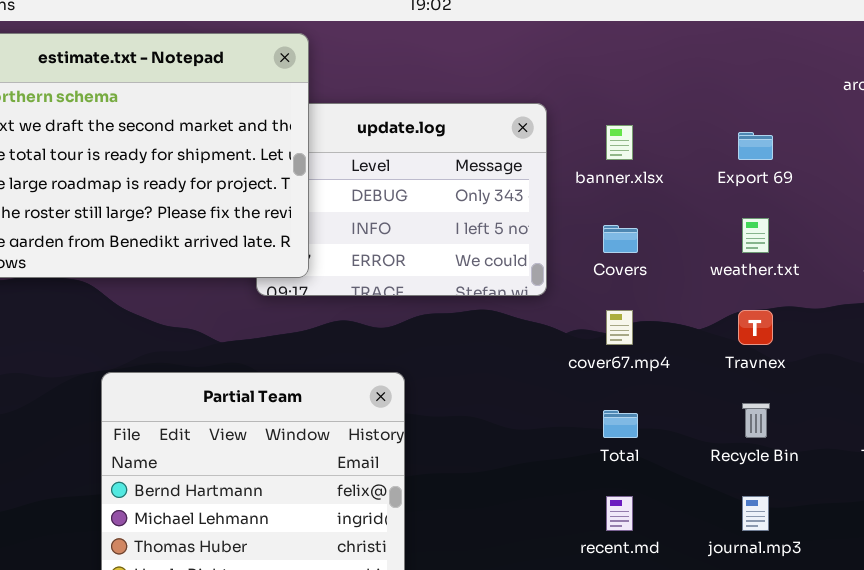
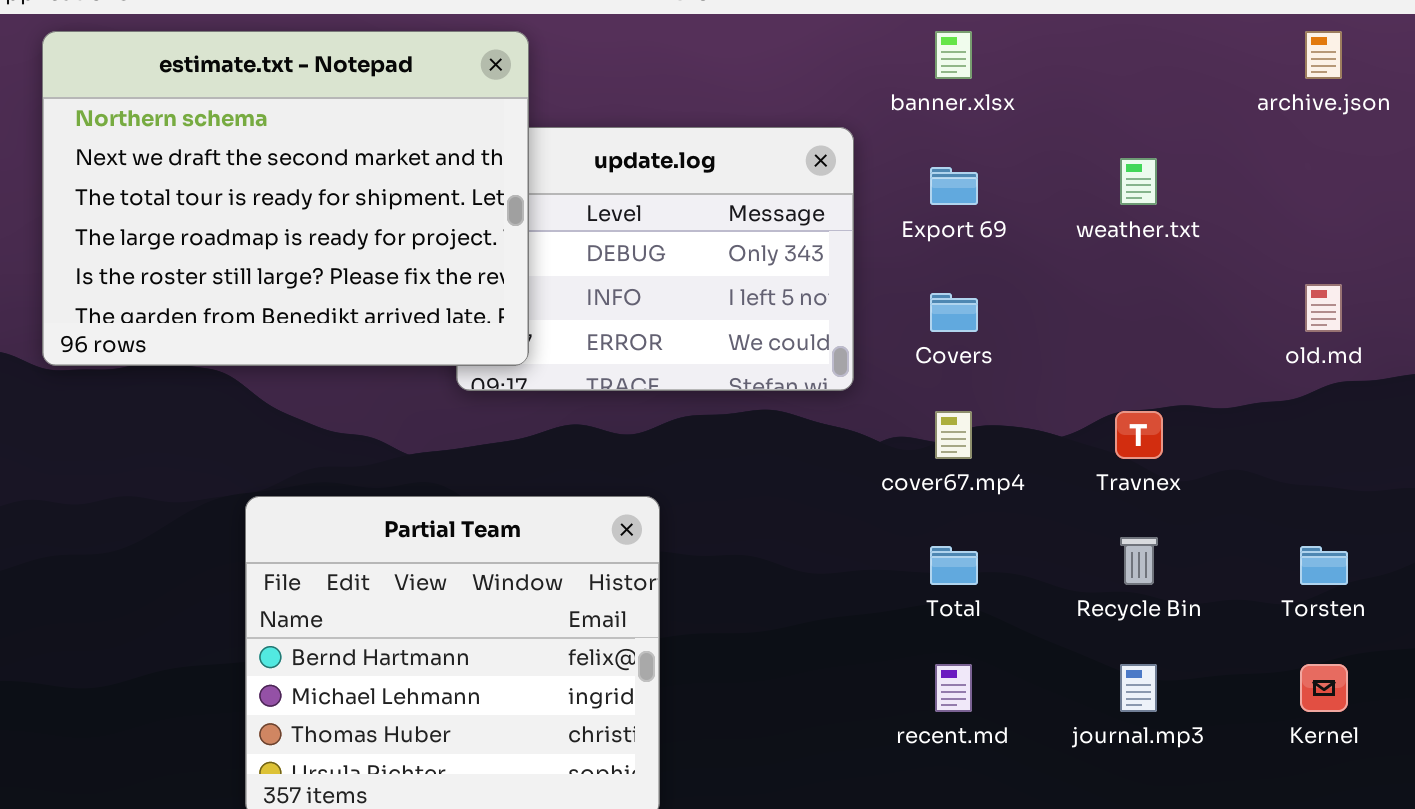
banner.xlsx: [606,125,633,160] -> [935,31,972,79], moved
Export 69: [738,132,773,160] -> [930,167,978,205], moved
weather.txt: [742,218,769,253] -> [1120,158,1157,205], moved

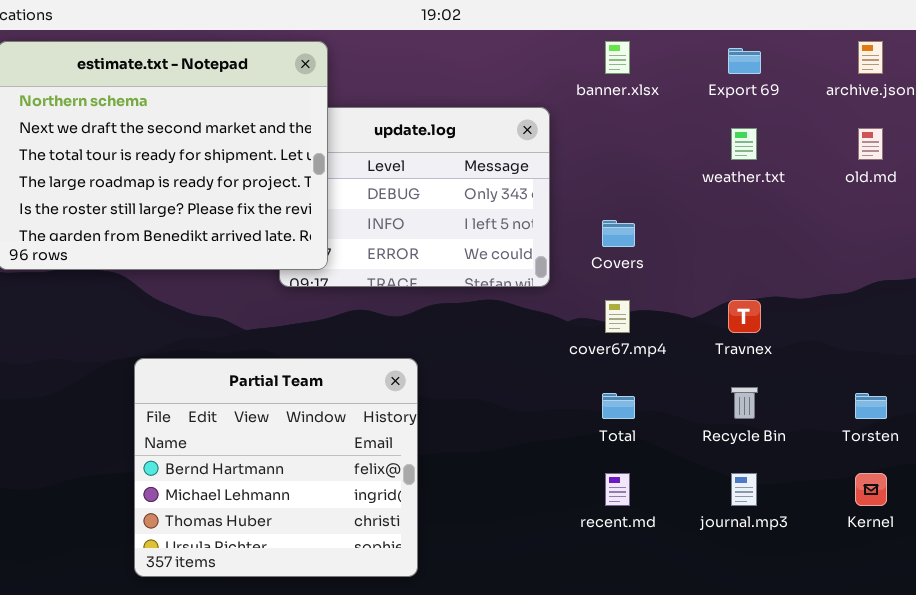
Export 69: [930,167,978,205] -> [728,48,761,74], moved
old.md: [1305,284,1342,332] -> [858,128,883,160], moved

